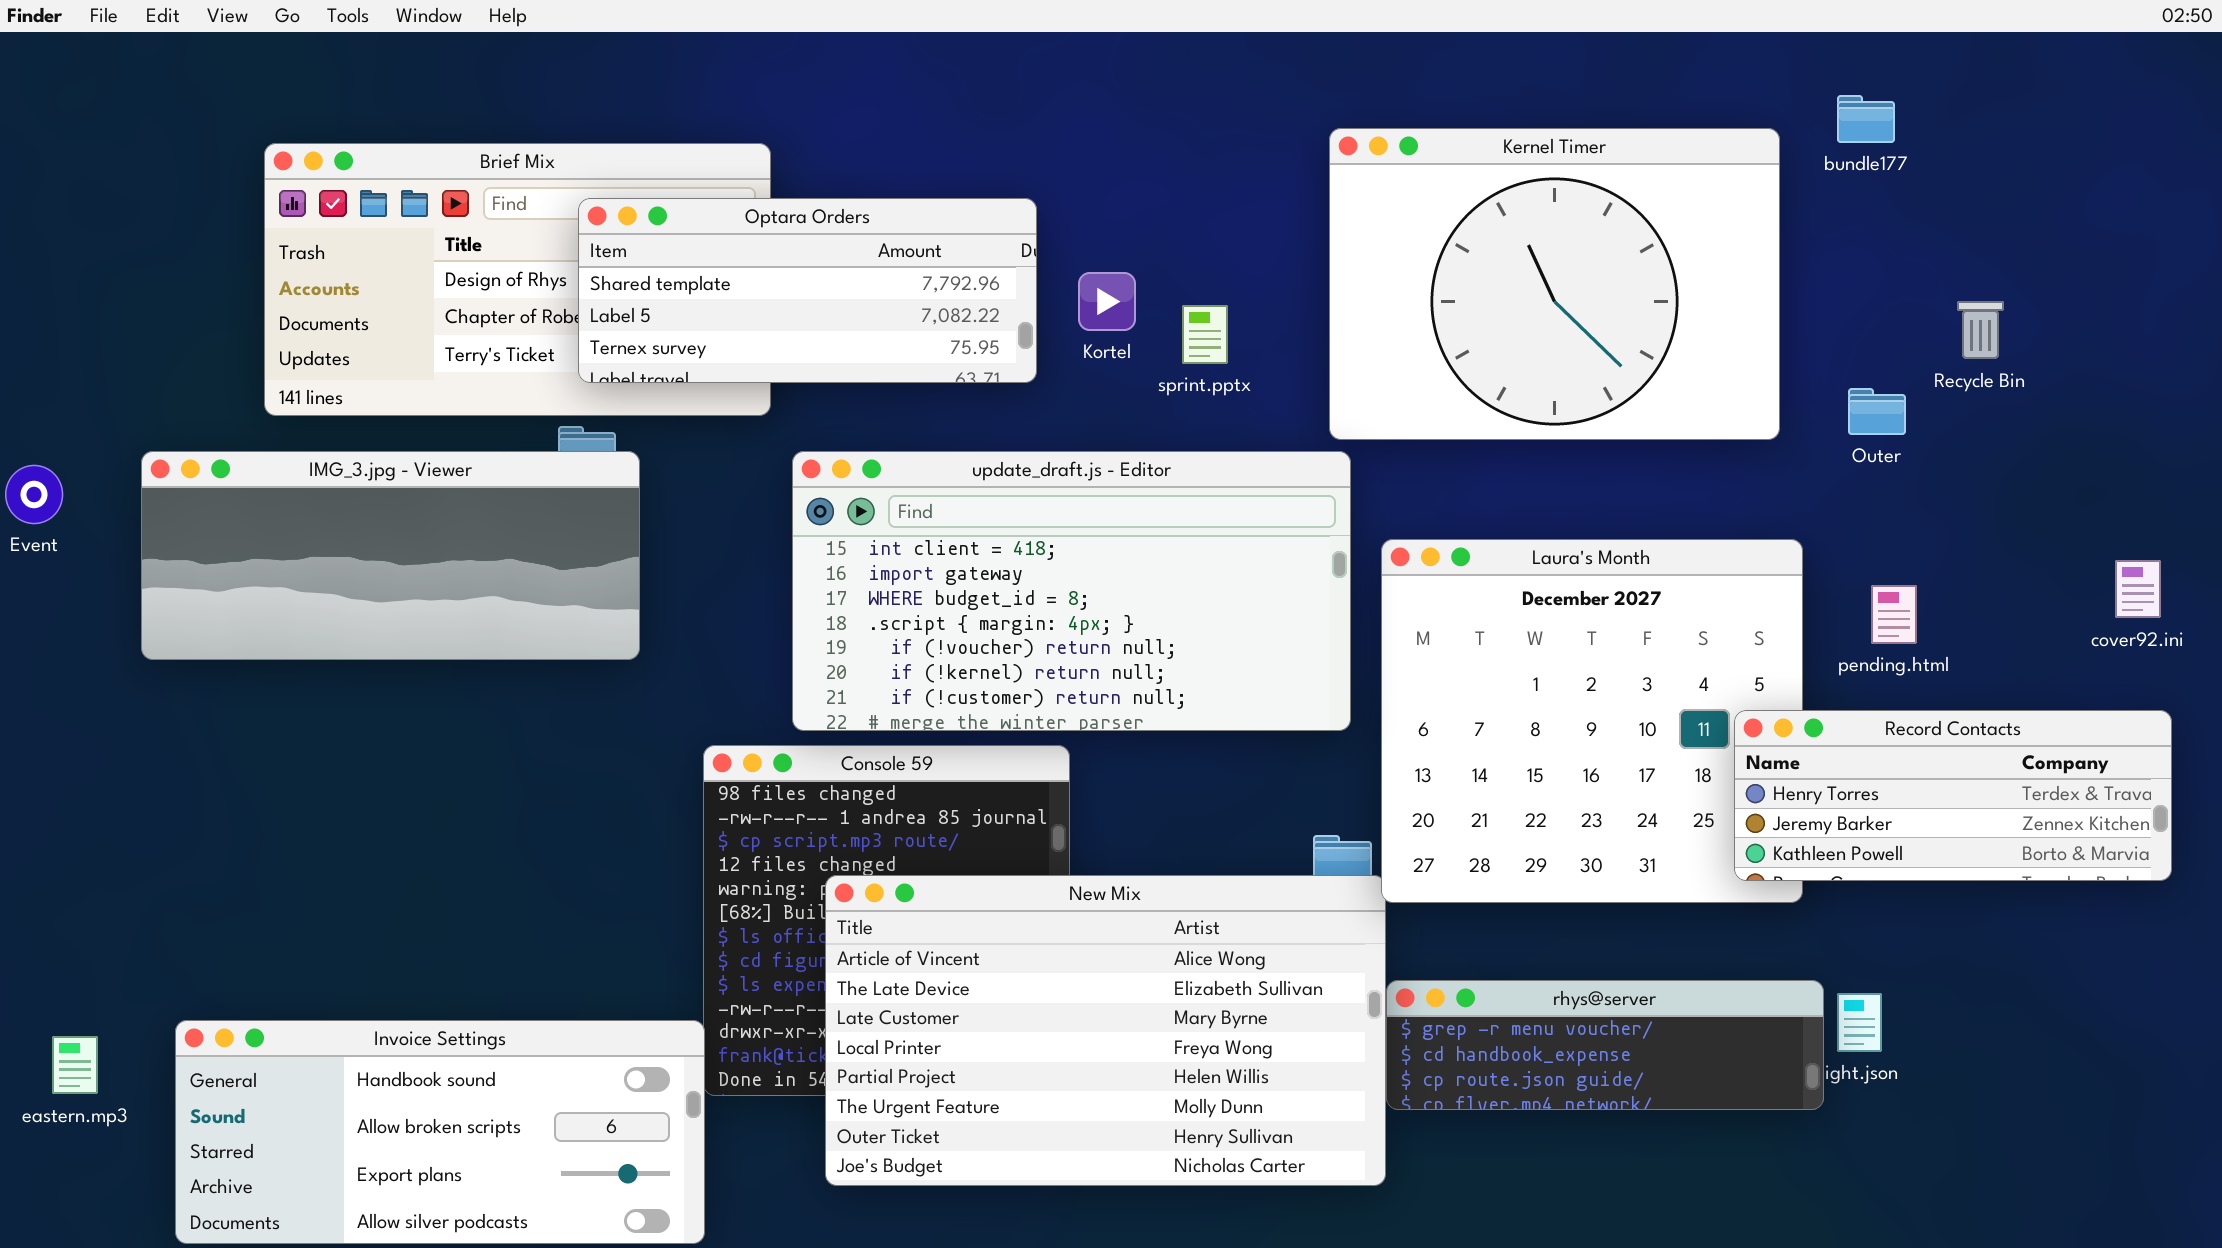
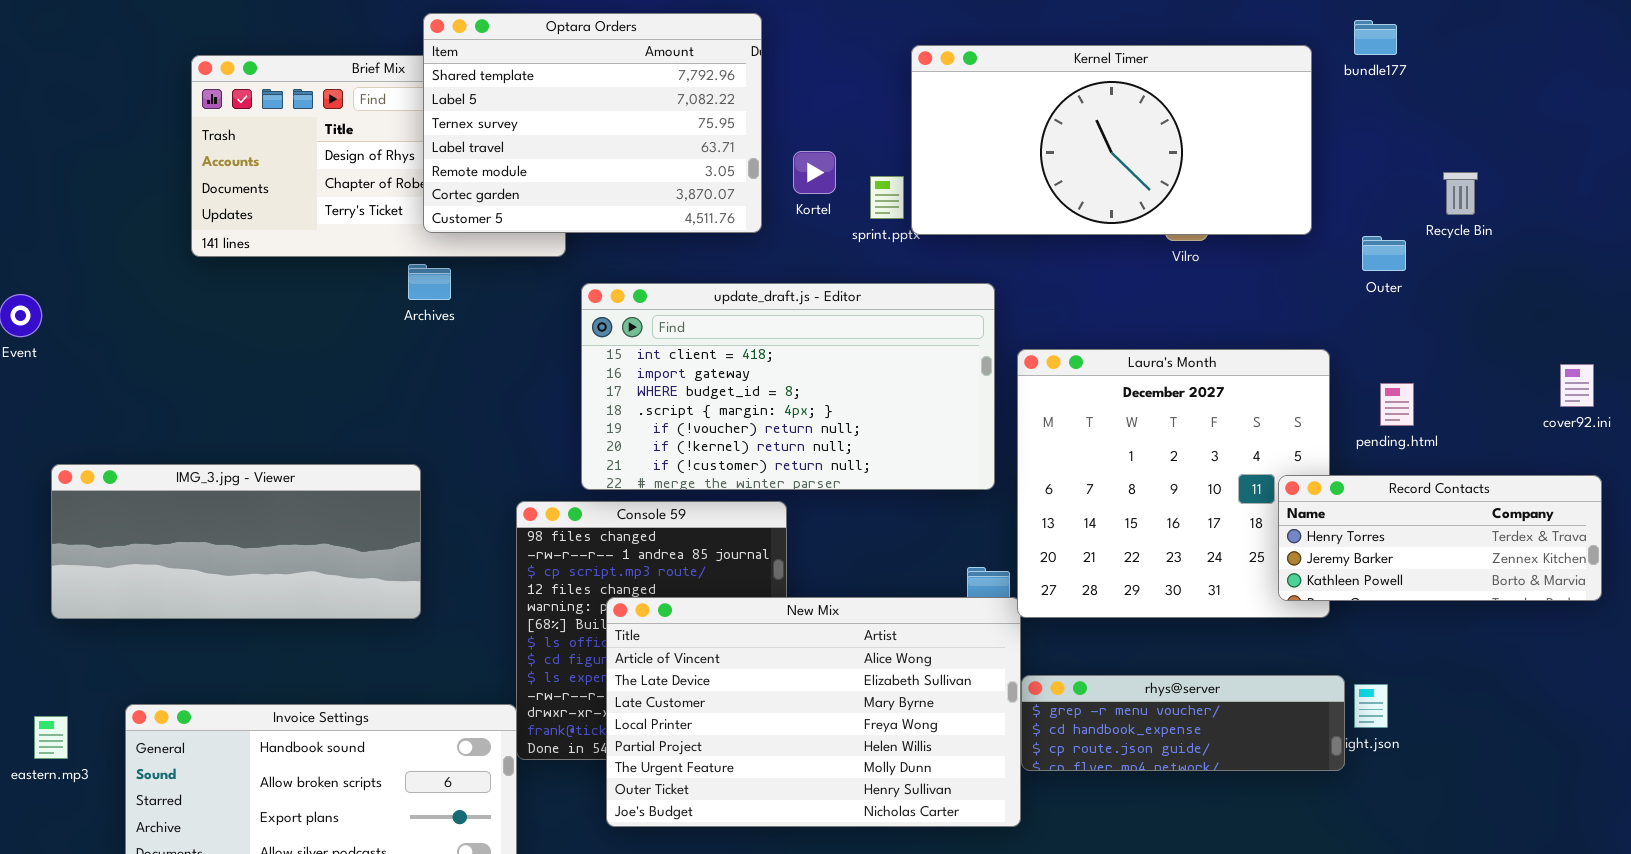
Kernel Timer: [1329,128,1780,440] -> [911,45,1312,235], resized
Optara Orders: [578,198,1037,383] -> [423,13,762,233], resized
IMG_3.jpg - Viewer: [141,451,640,660] -> [51,464,421,619], moved

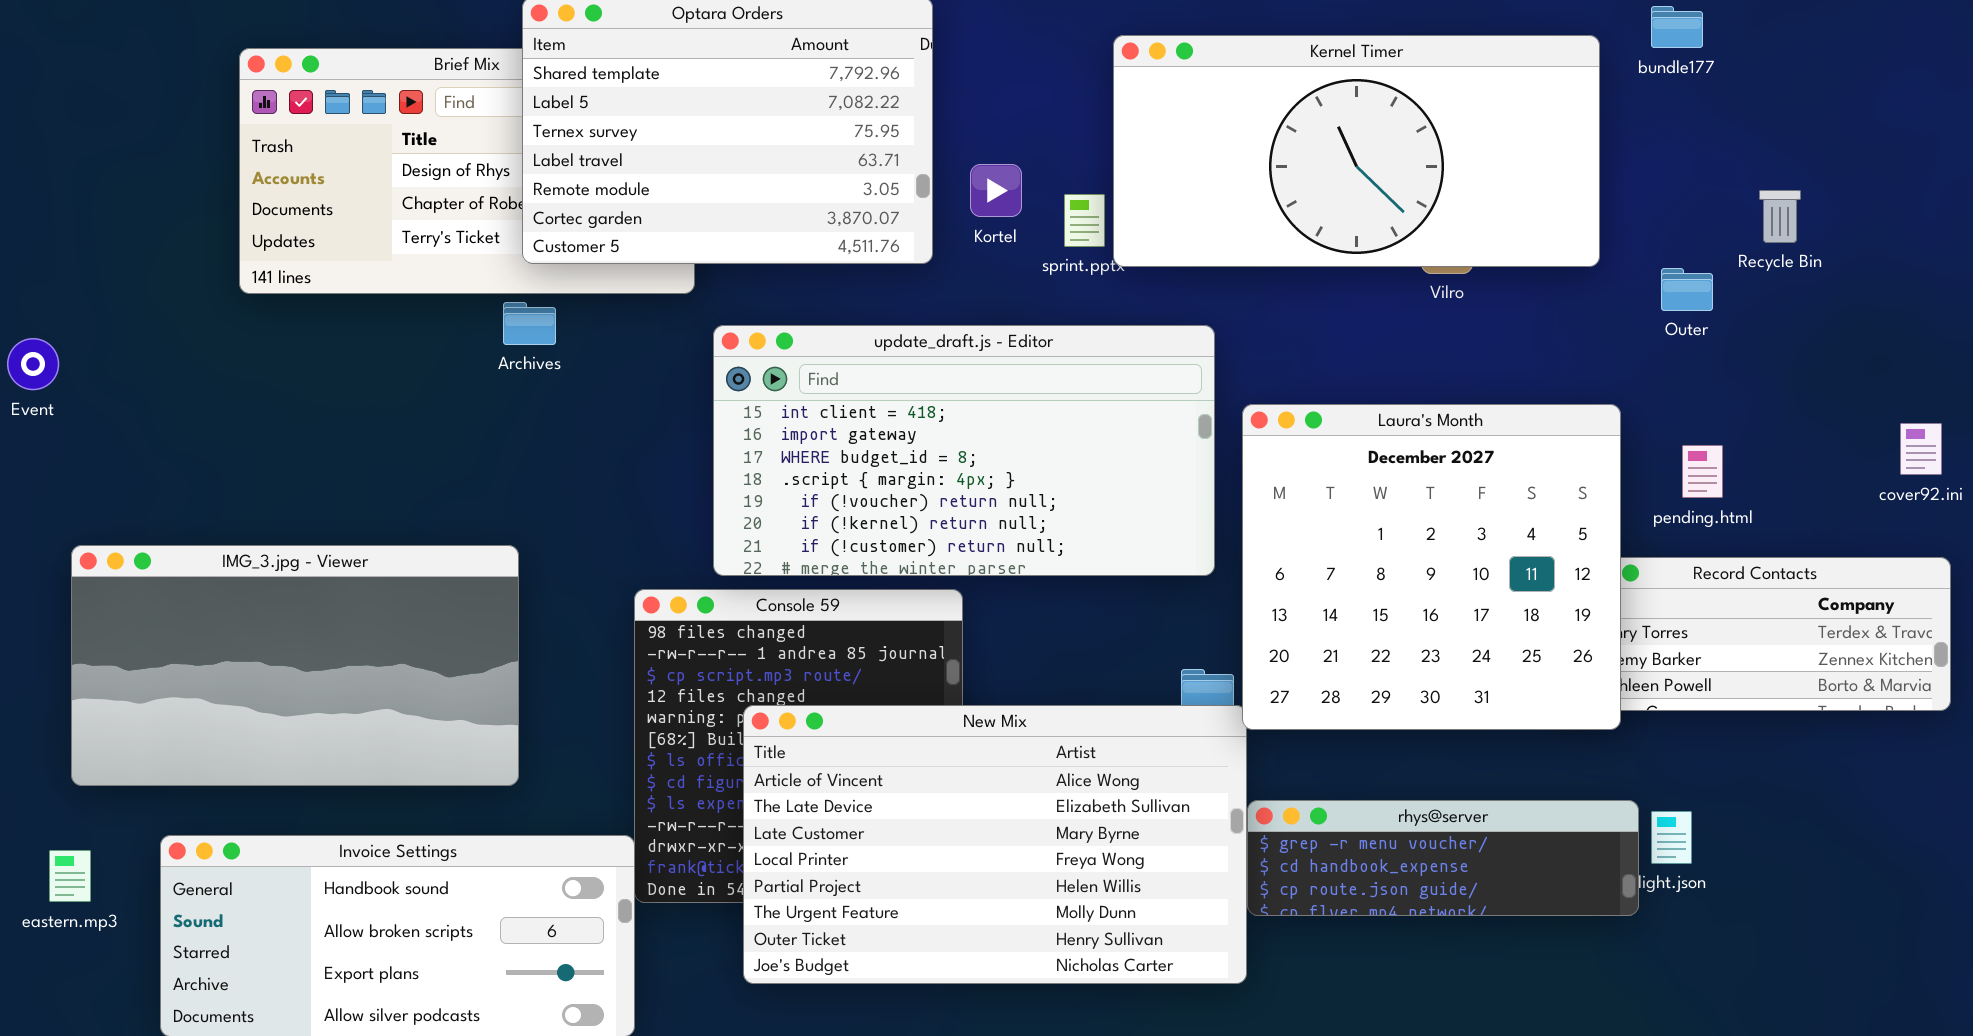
Laura's Month: [1017,349,1330,618] -> [1242,404,1621,730], raised
IMG_3.jpg - Viewer: [51,464,421,619] -> [71,545,519,786], resized

